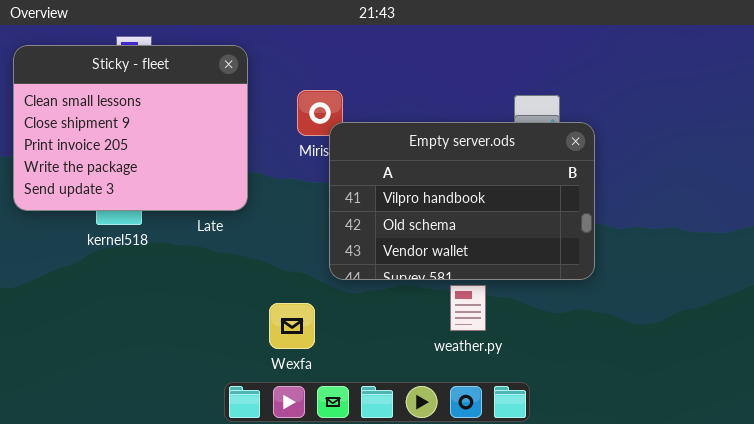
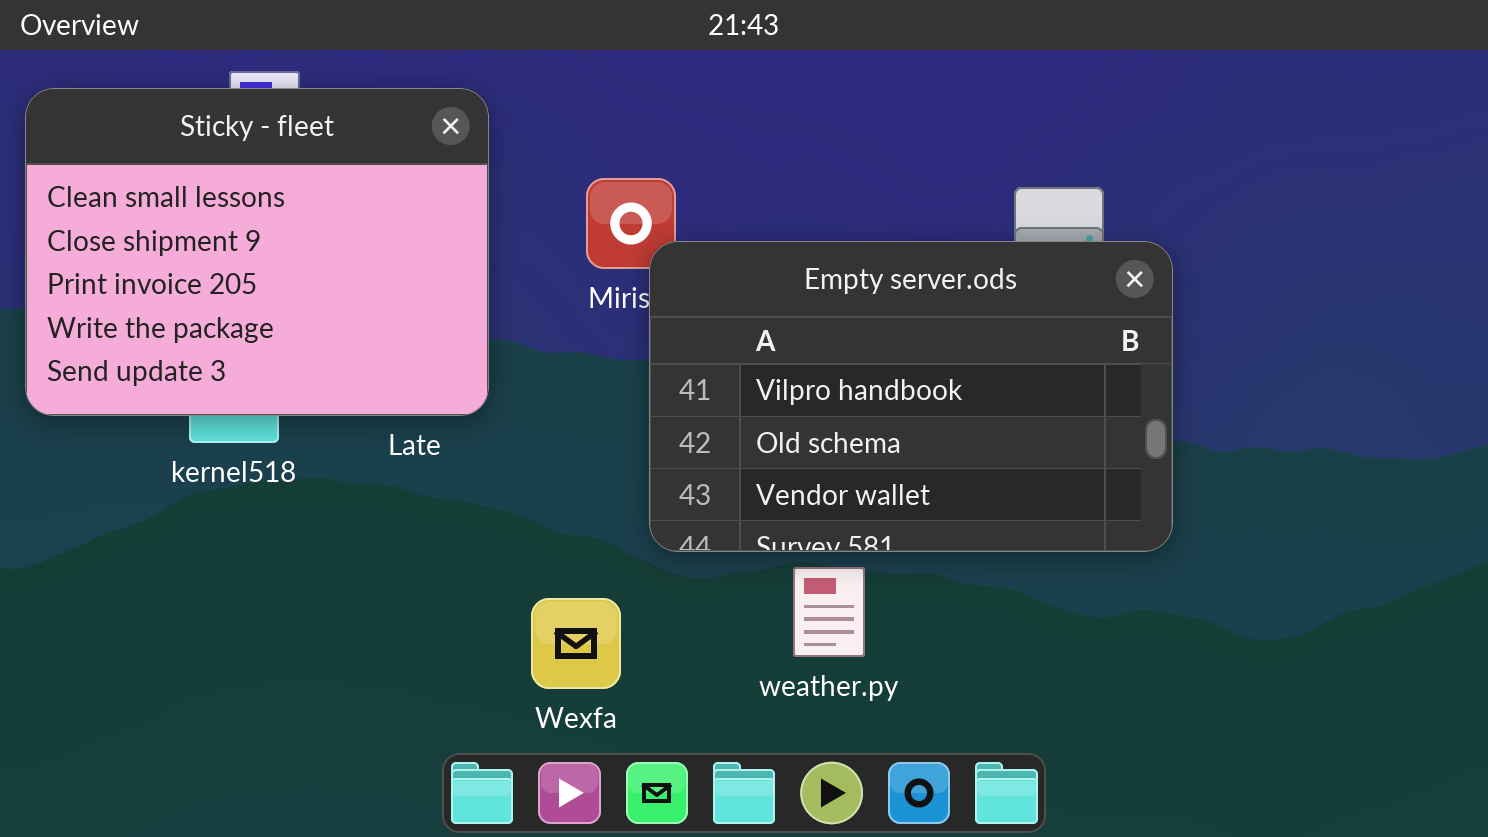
weather.py: [450,285,486,331] -> [793,567,865,657], moved

